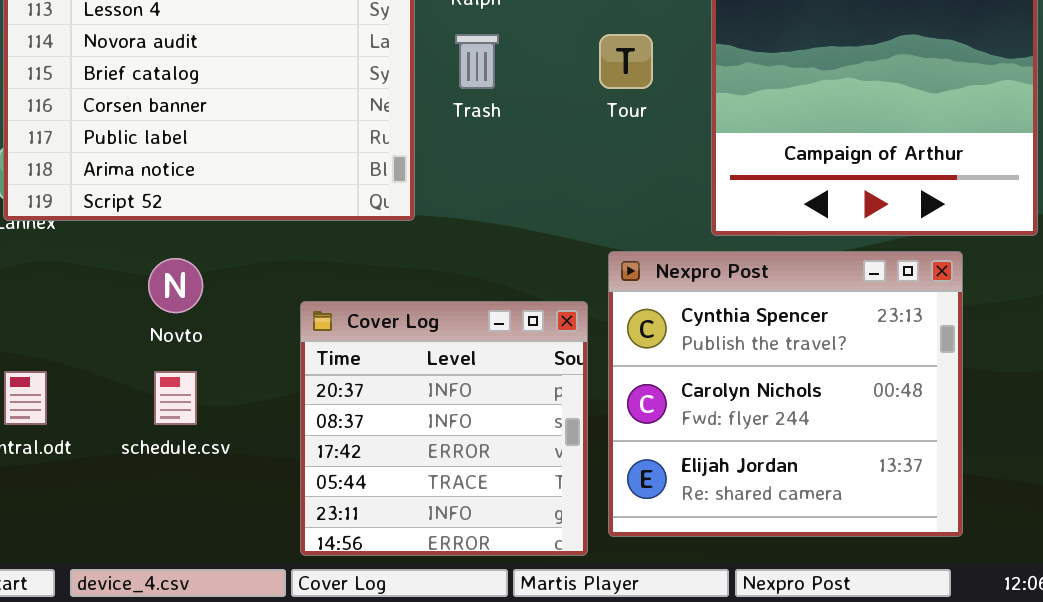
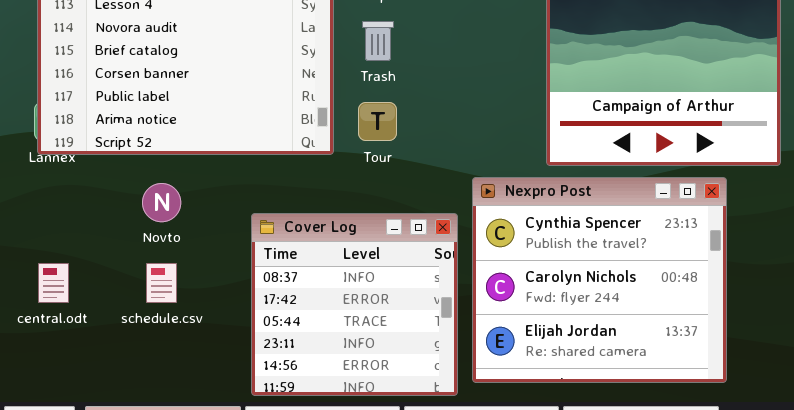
Tour: [599,34,653,89] -> [358,102,397,141], moved
Cover Log: [300,301,588,556] -> [251,213,458,396], scrolled down 1 row

